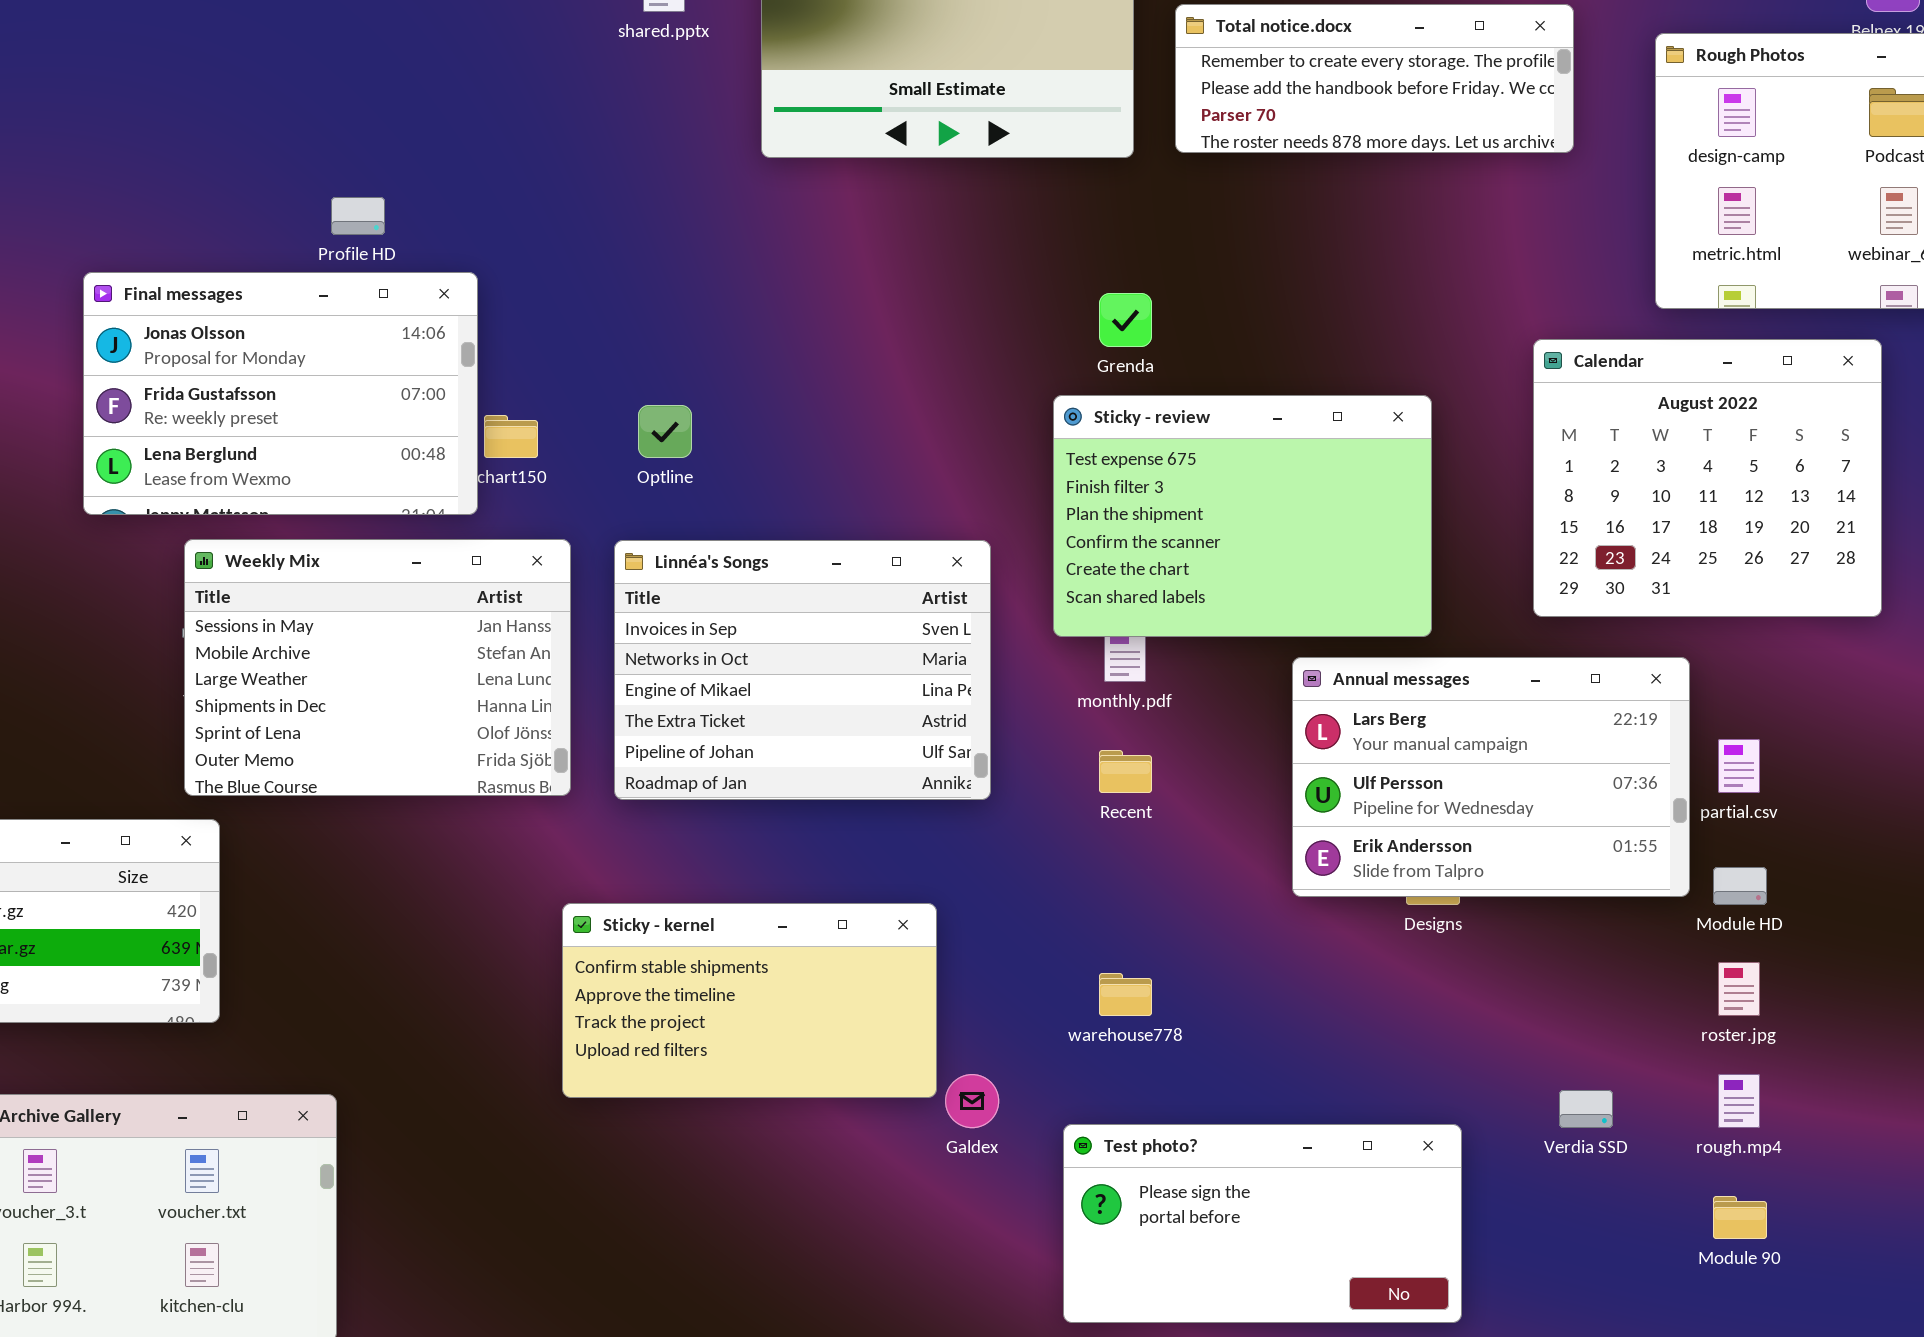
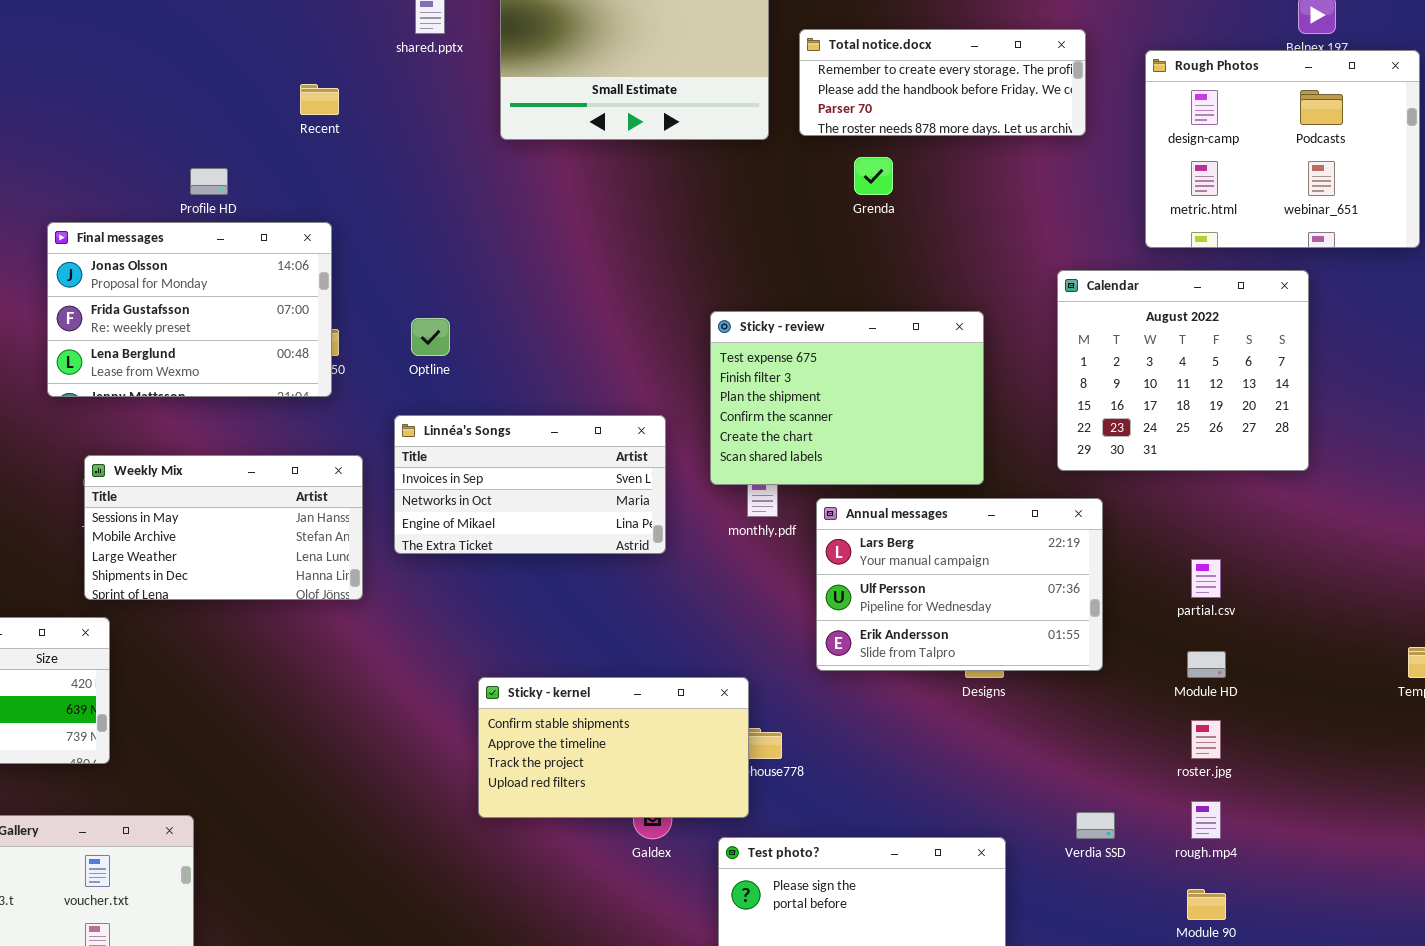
Final messages: [83,272,478,515] -> [47,222,332,397], moved
Grenda: [1099,293,1152,347] -> [854,157,893,195], moved
Weekly Mix: [184,539,571,796] -> [84,455,363,600], resized
Linnéa's Songs: [614,540,991,800] -> [394,415,666,554], resized
Annual messages: [1292,657,1690,897] -> [816,498,1103,671], moved
Recent: [1099,750,1152,793] -> [300,84,339,115], moved
Sticky - kernel: [562,903,937,1098] -> [478,677,749,818], moved

